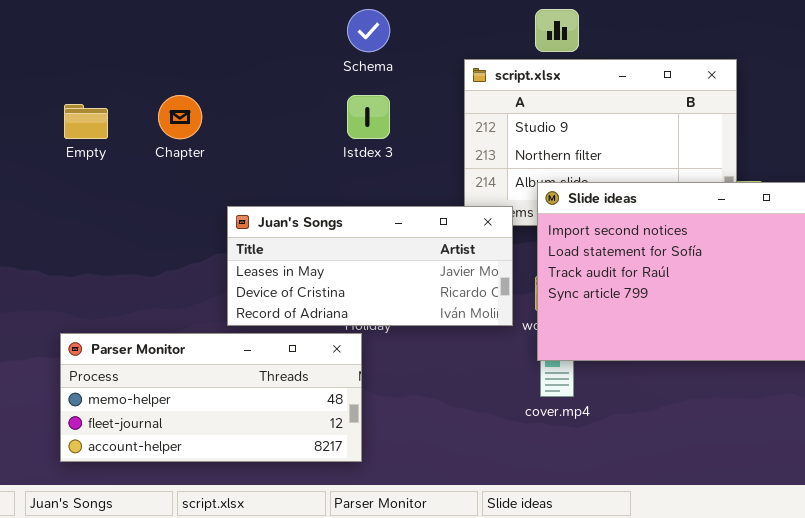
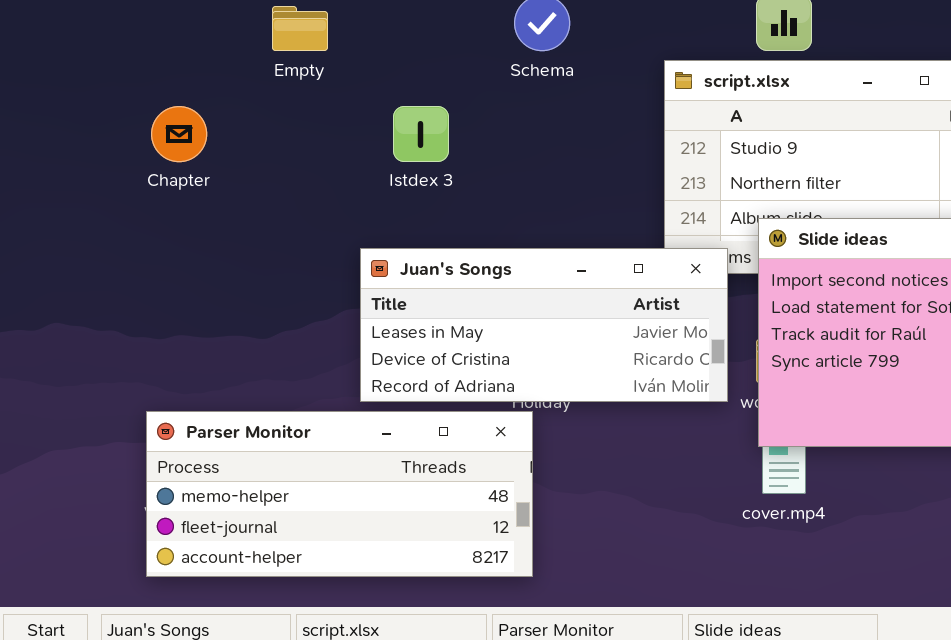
Chapter: [158,95,202,139] -> [151,106,207,162], moved
Istdex 3: [347,95,390,139] -> [393,106,449,162], moved
Empty: [64,104,108,139] -> [272,6,328,51], moved

